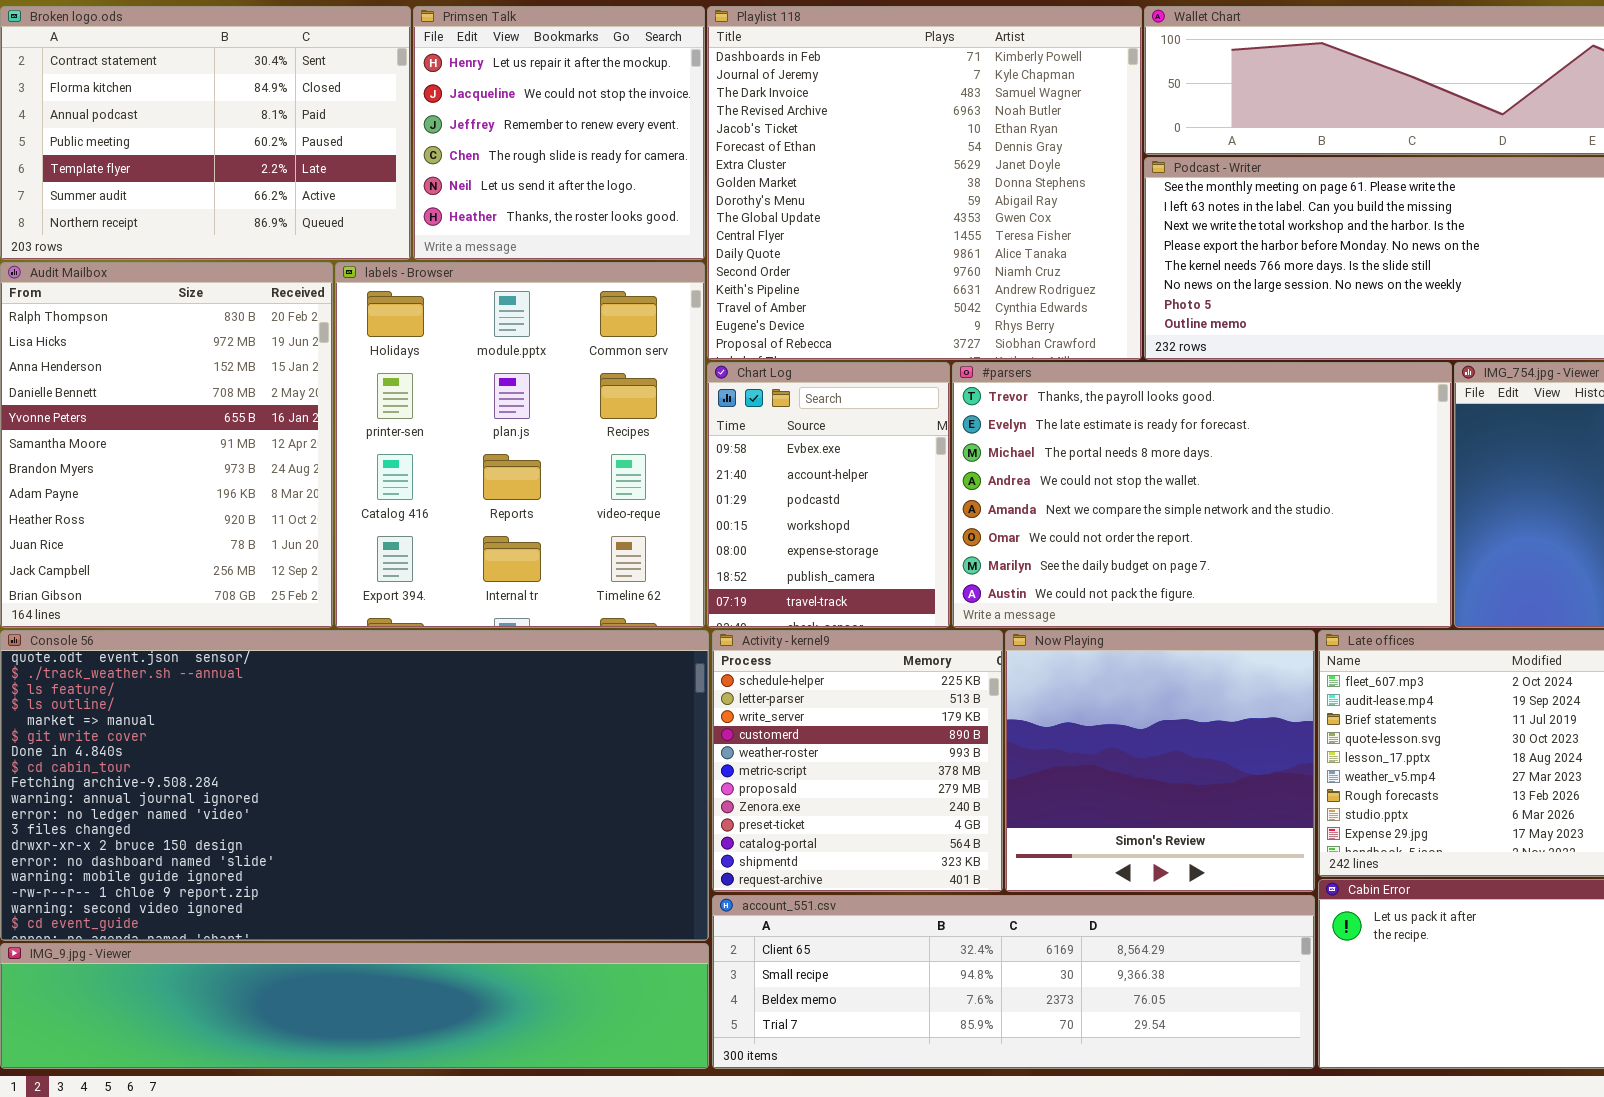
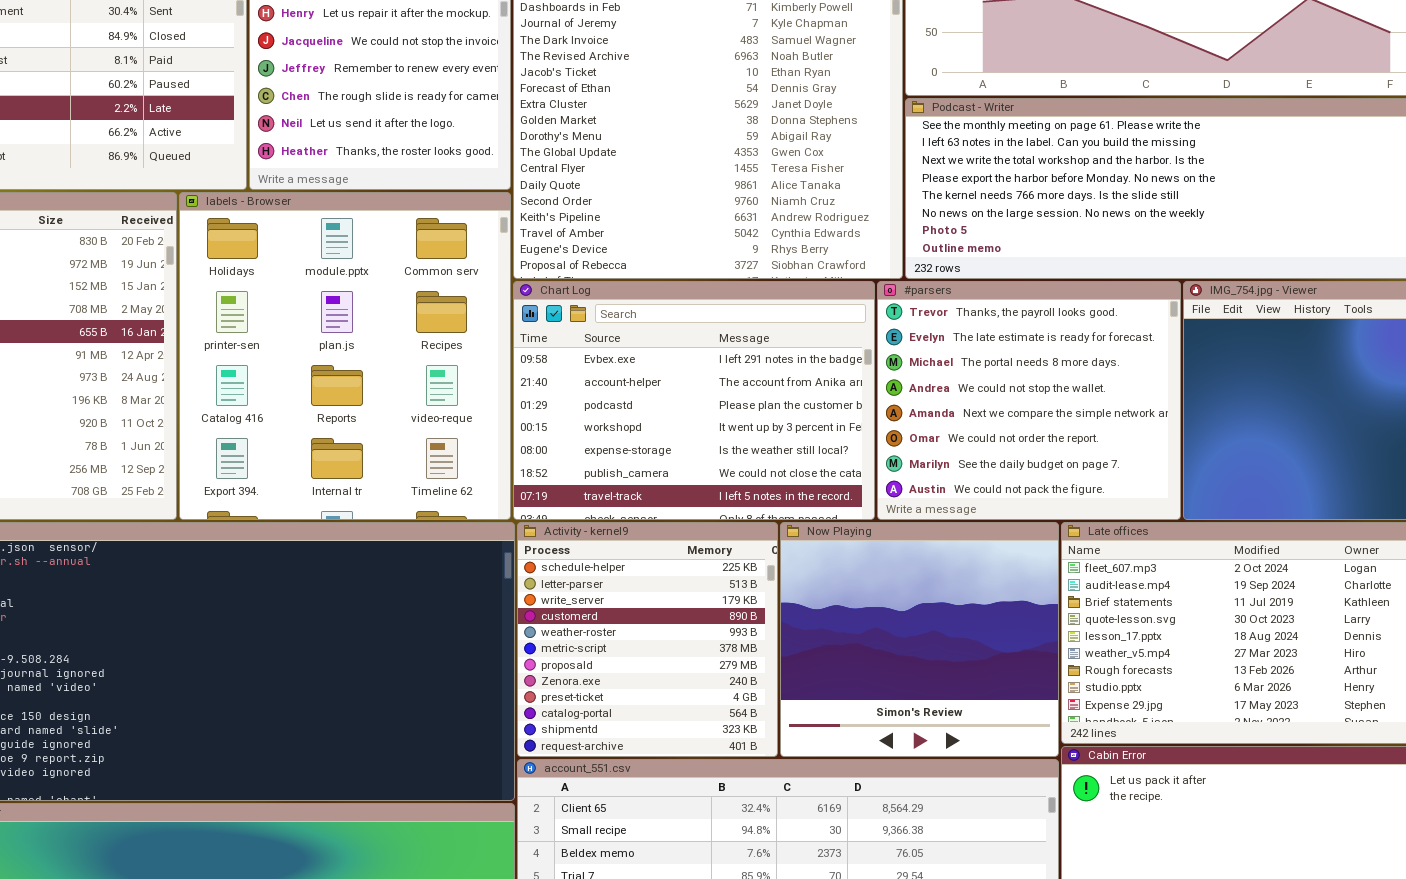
Chart Log: [707,362,950,628] -> [513,281,875,520], resized
#parsers: [952,362,1452,628] -> [877,281,1181,520], resized

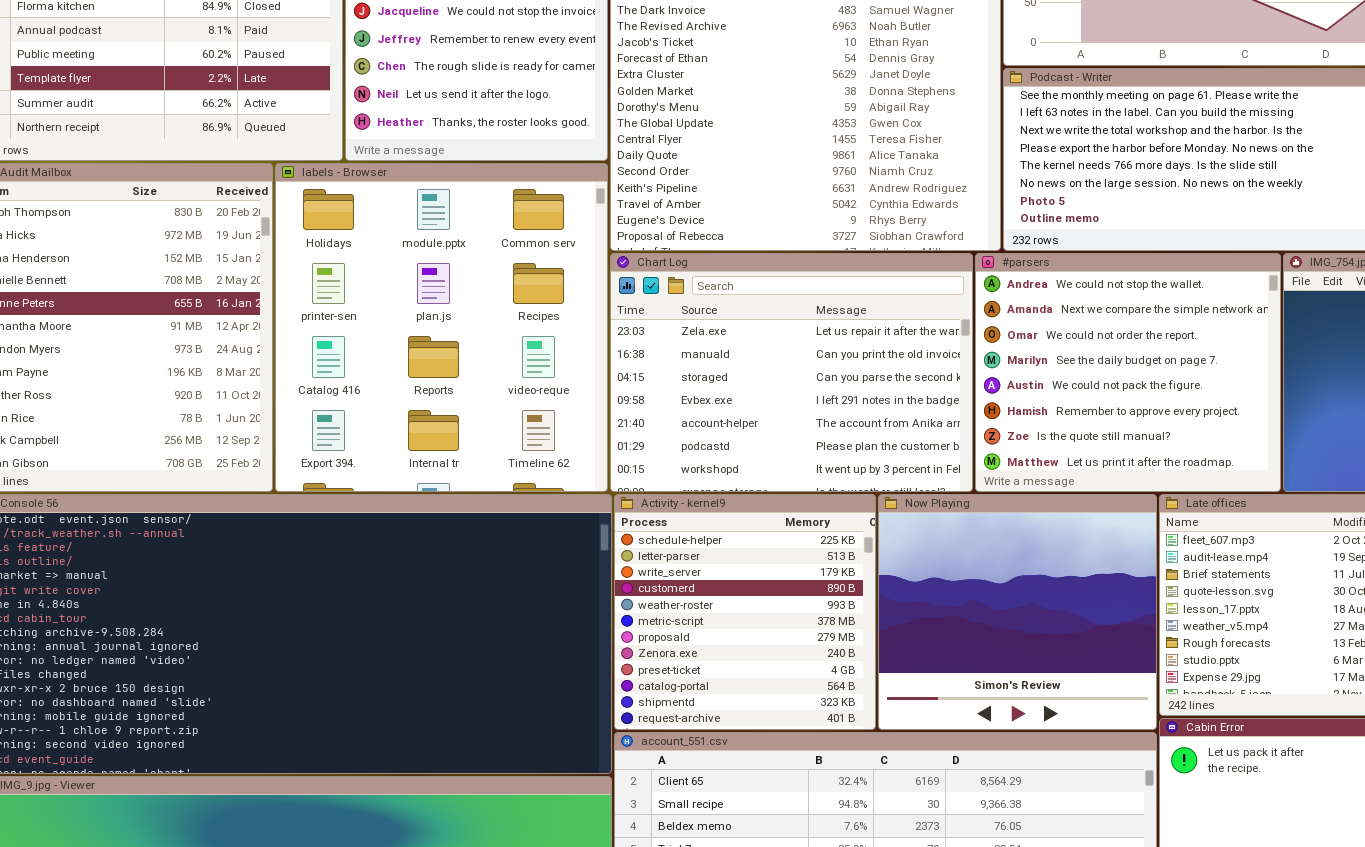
Chart Log: [513,281,875,520] -> [610,253,973,492], scrolled up 3 rows
#parsers: [877,281,1181,520] -> [975,253,1281,492], scrolled down 3 rows

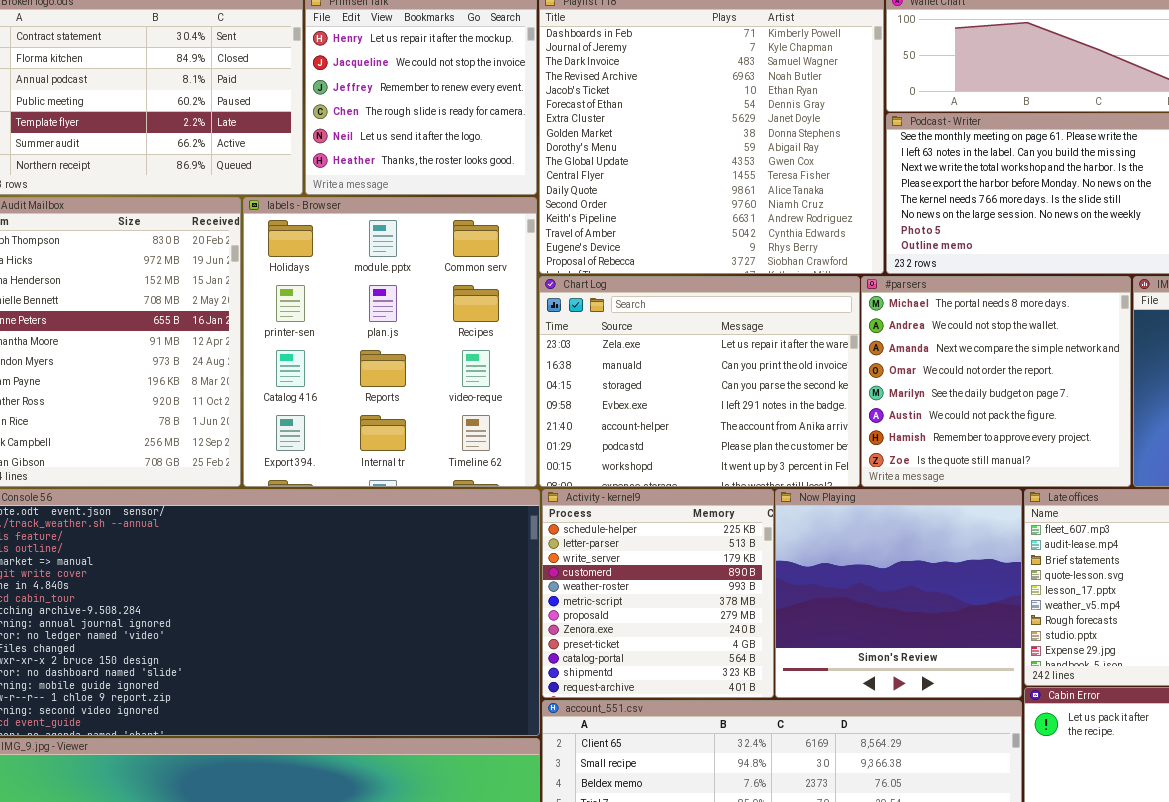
#parsers: [975,253,1281,492] -> [861,276,1131,487], scrolled up 1 row

